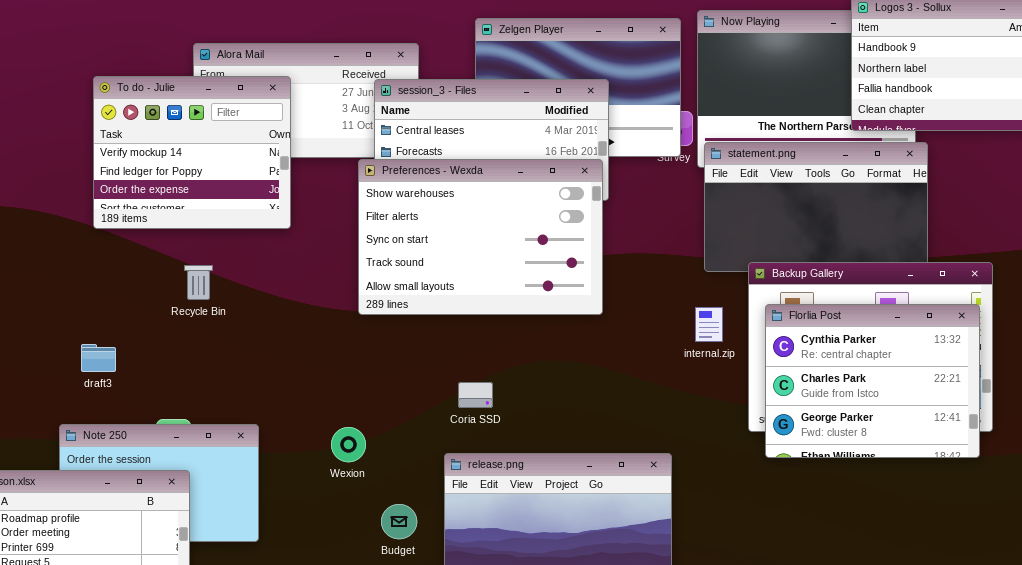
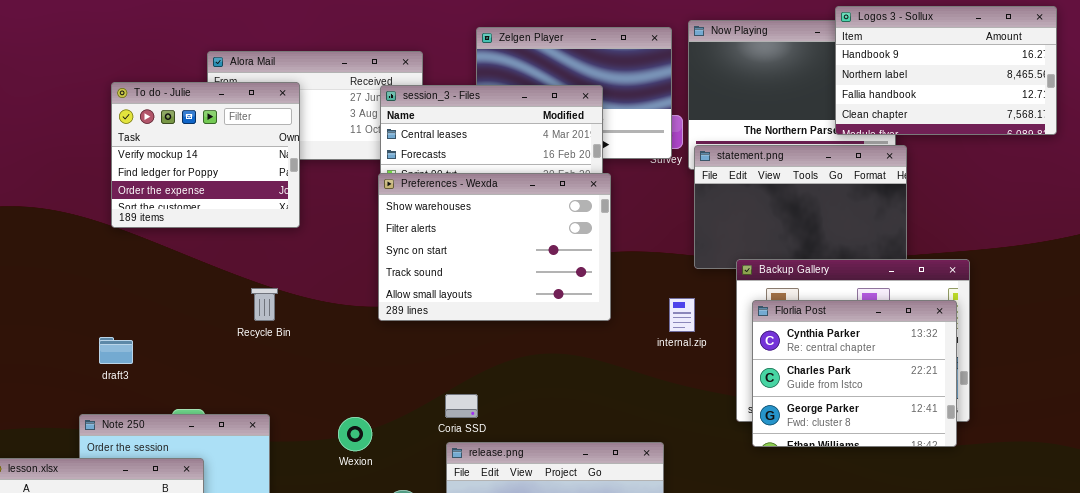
Preferences - Wexda: [358,159,603,315] -> [378,173,611,321], moved
Recycle Bin: [184,265,213,300] -> [251,288,278,321], moved
internal.zip: [695,307,723,342] -> [669,298,695,332], moved
Coria SSD: [458,382,493,408] -> [445,394,478,418], moved

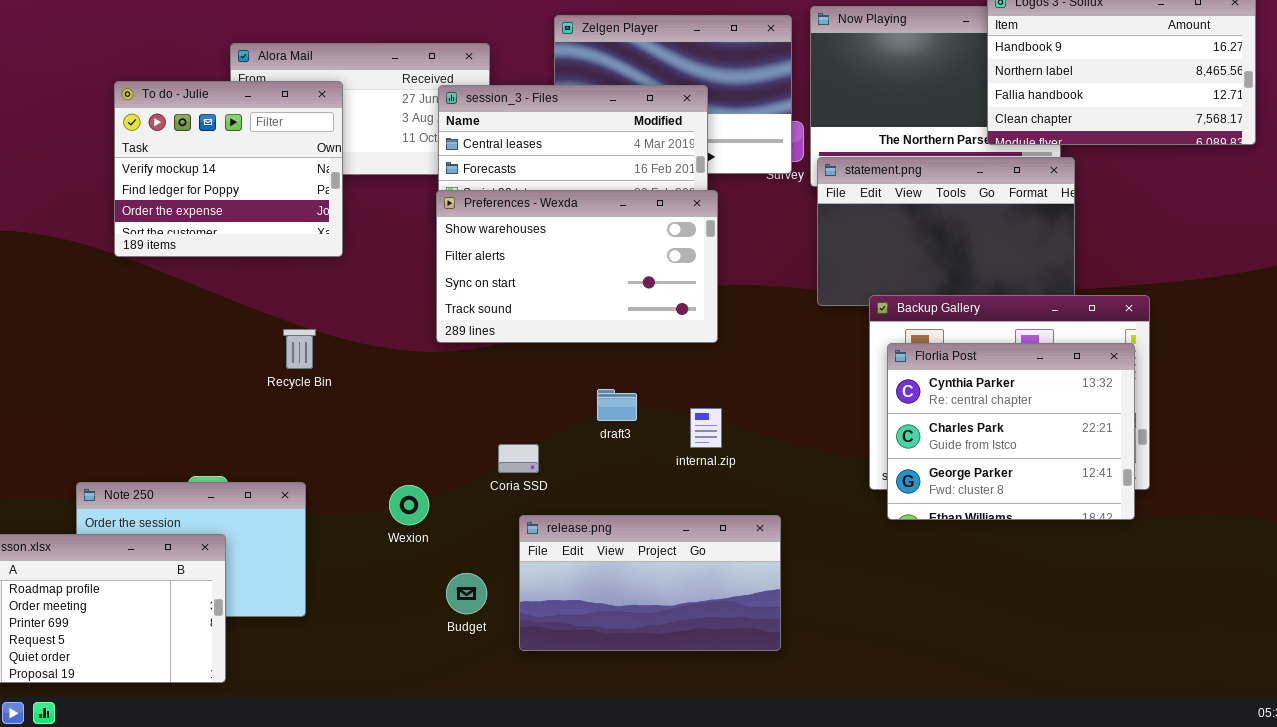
Preferences - Wexda: [378,173,611,321] -> [436,190,718,343], resized
internal.zip: [669,298,695,332] -> [690,408,722,448], moved
draft3: [99,337,133,364] -> [597,389,637,421], moved
Coria SSD: [445,394,478,418] -> [498,444,539,473], moved

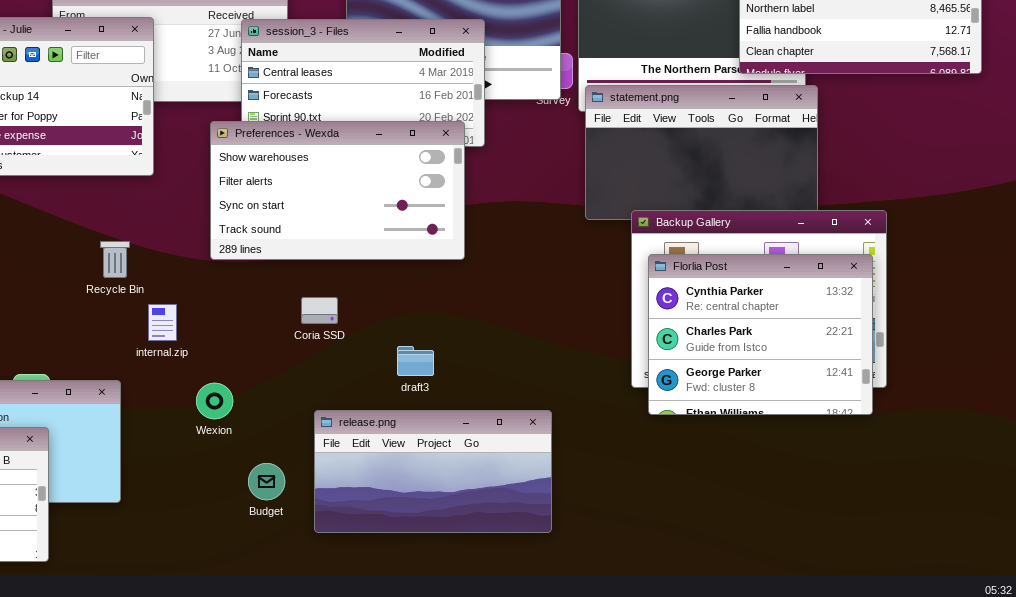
Preferences - Wexda: [436,190,718,343] -> [210,121,465,260], moved
draft3: [597,389,637,421] -> [397,346,434,376], moved
internal.zip: [690,408,722,448] -> [148,304,177,341], moved
Coria SSD: [498,444,539,473] -> [301,297,338,324], moved

